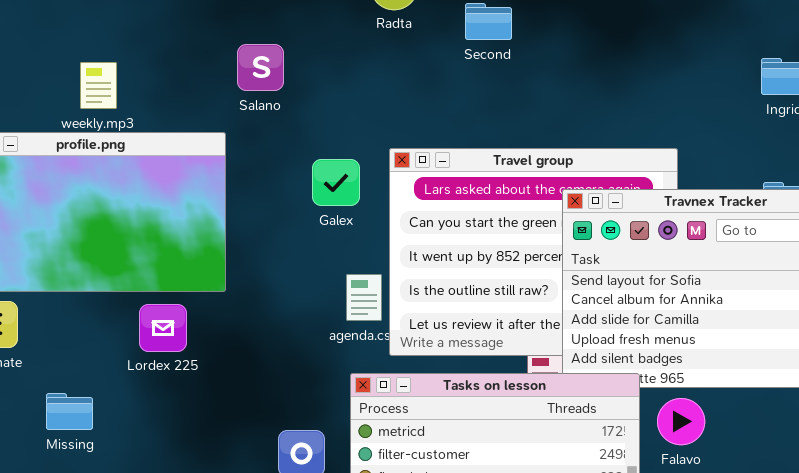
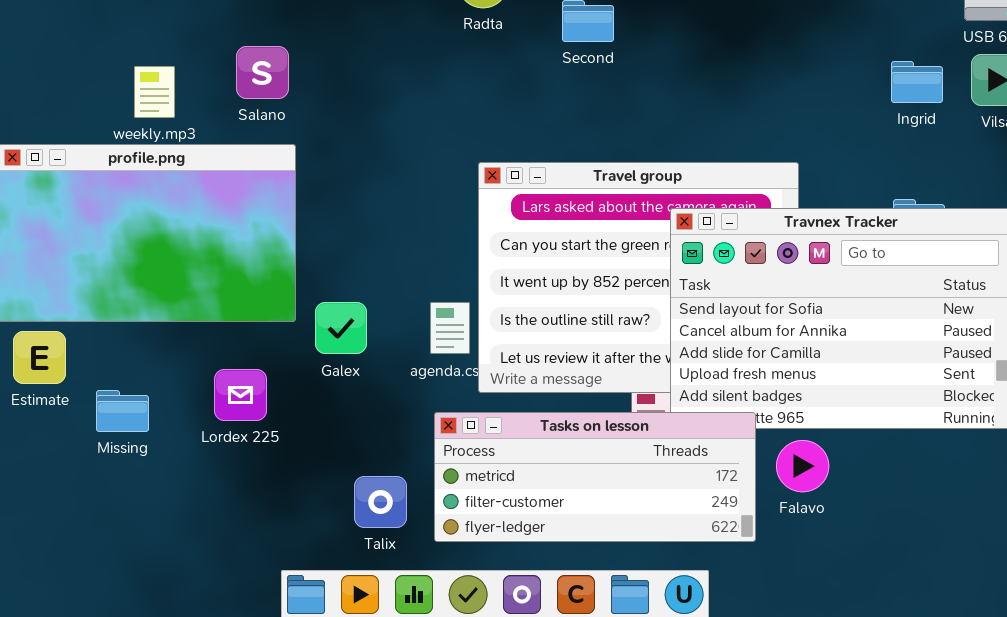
Salano: [237,44,284,91] -> [236,46,289,99], moved
Galex: [312,159,360,206] -> [315,302,367,354], moved
Lordex 225: [139,304,187,352] -> [214,369,267,421], moved
Missing: [46,393,93,430] -> [96,390,149,432], moved

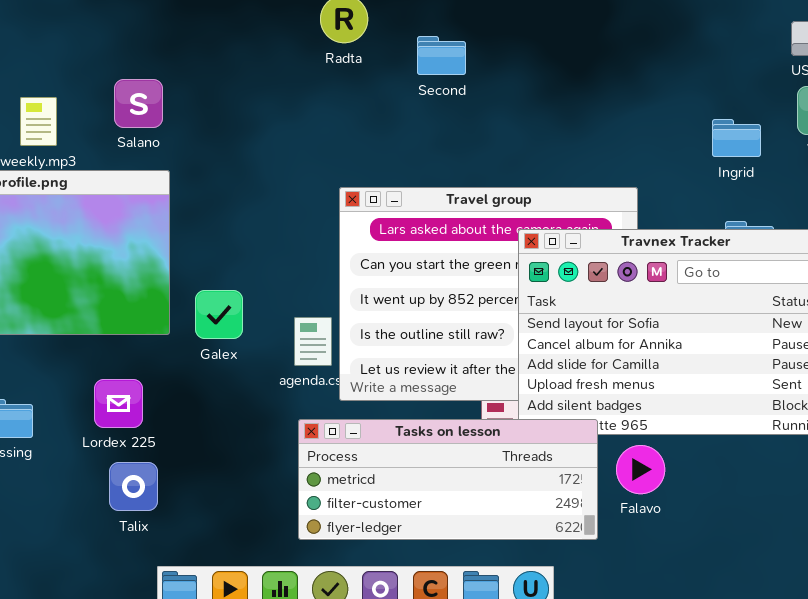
Ingrid: [891,61,943,103] -> [712,119,761,157], moved
Galex: [315,302,367,354] -> [195,290,243,339], moved
Talix: [354,476,407,528] -> [109,462,158,511], moved

